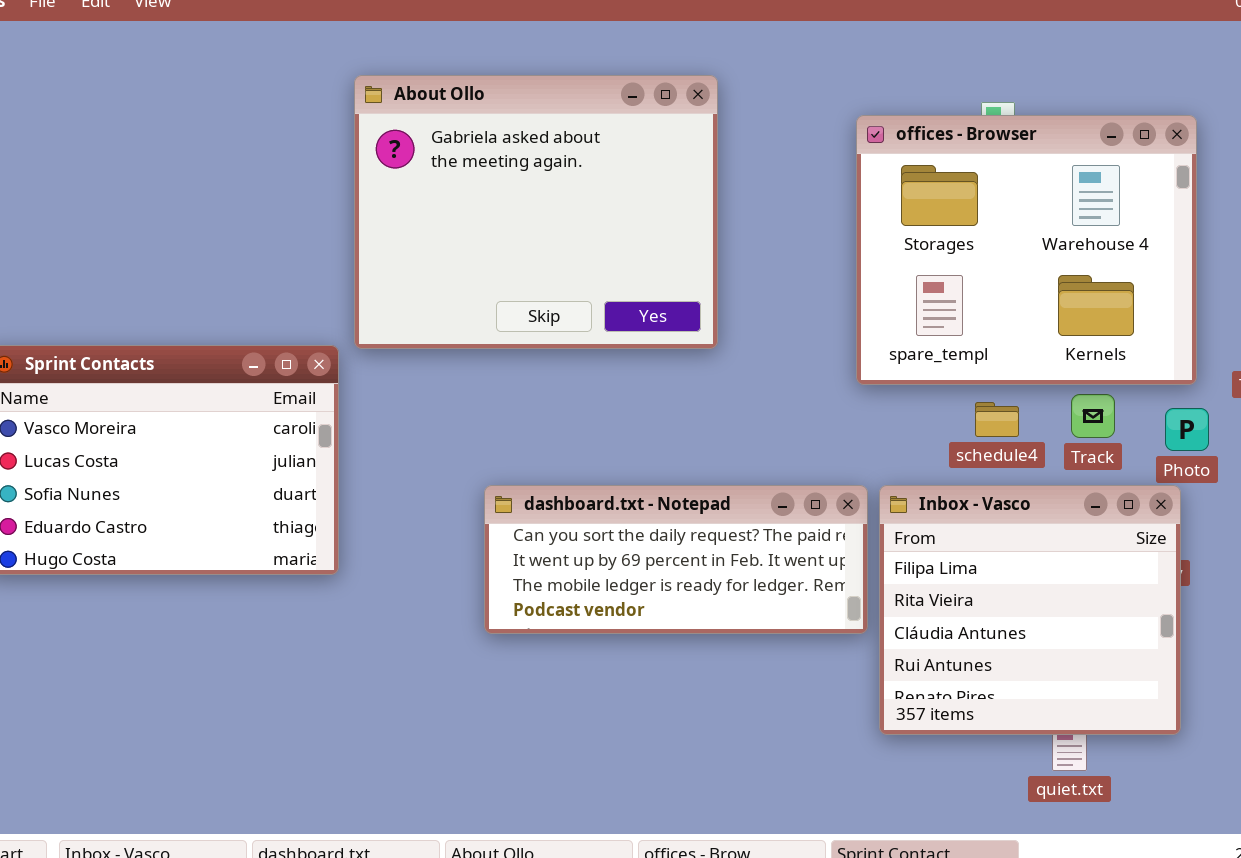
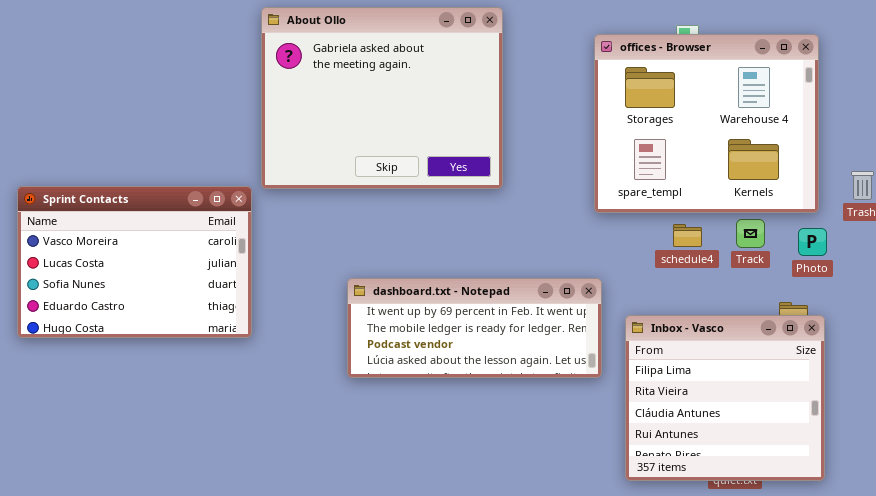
dashboard.txt - Notepad: [484,485,868,634] -> [347,278,602,378], scrolled down 1 row
Inbox - Vasco: [879,485,1181,735] -> [625,315,825,481], moved

